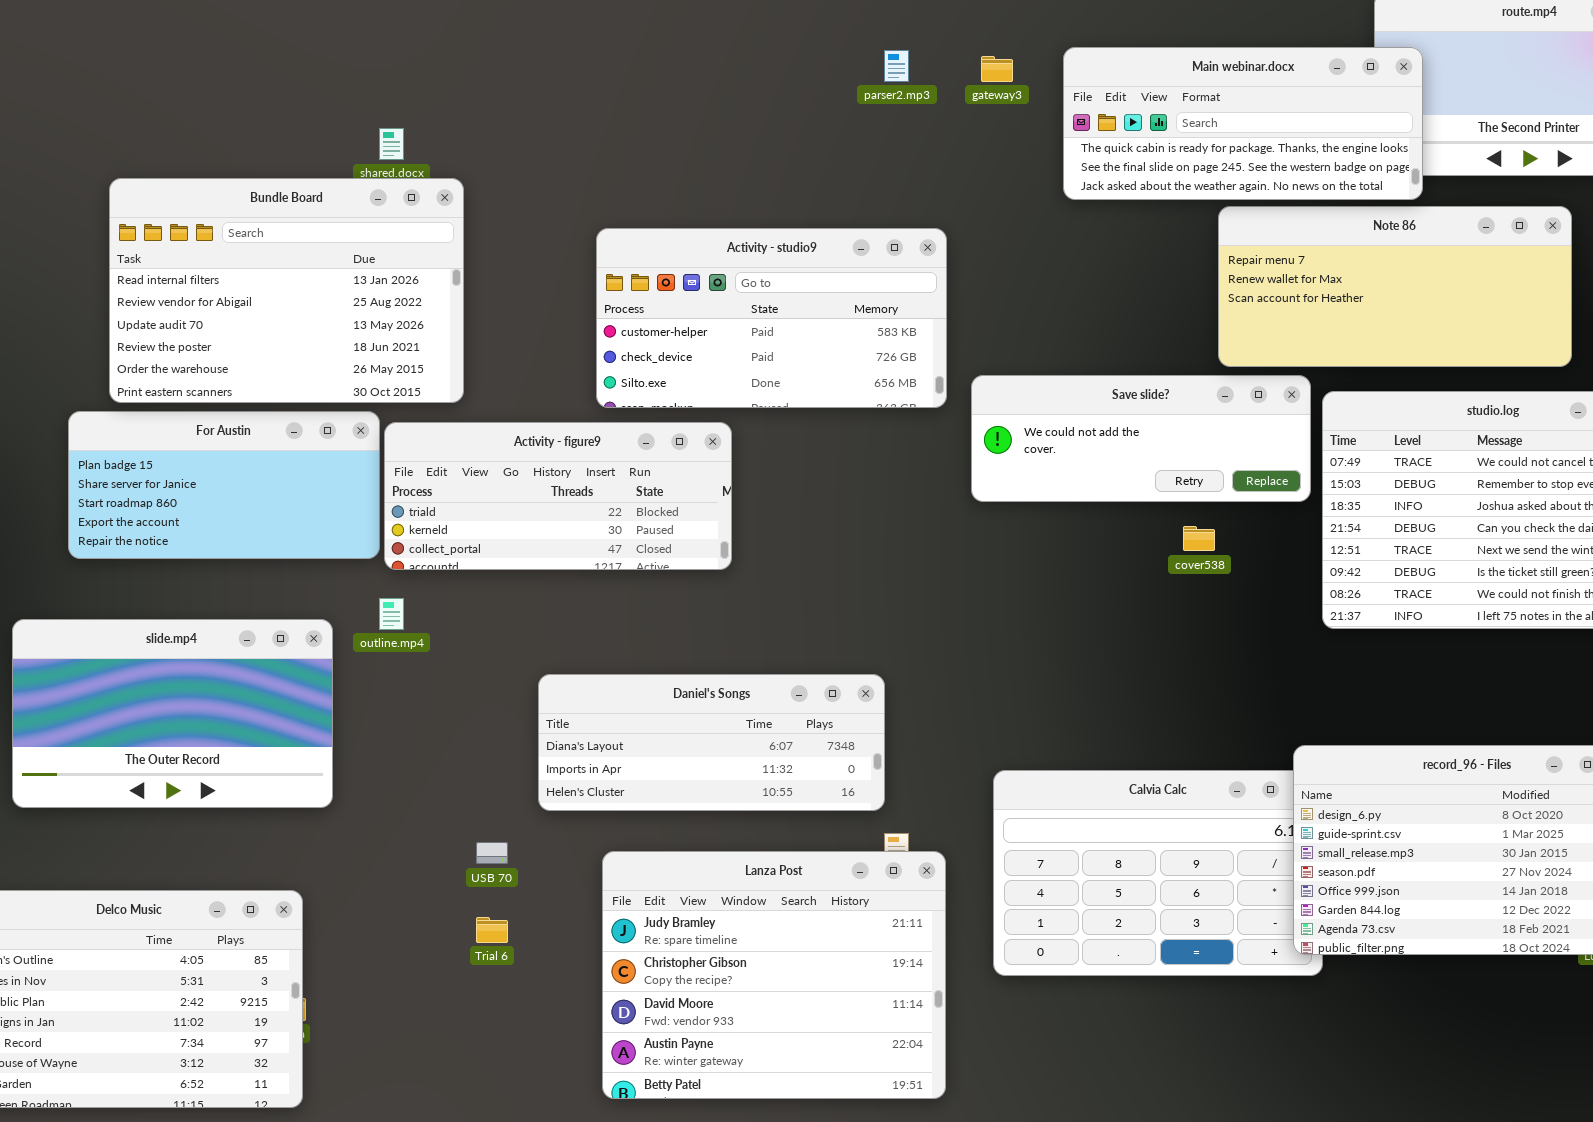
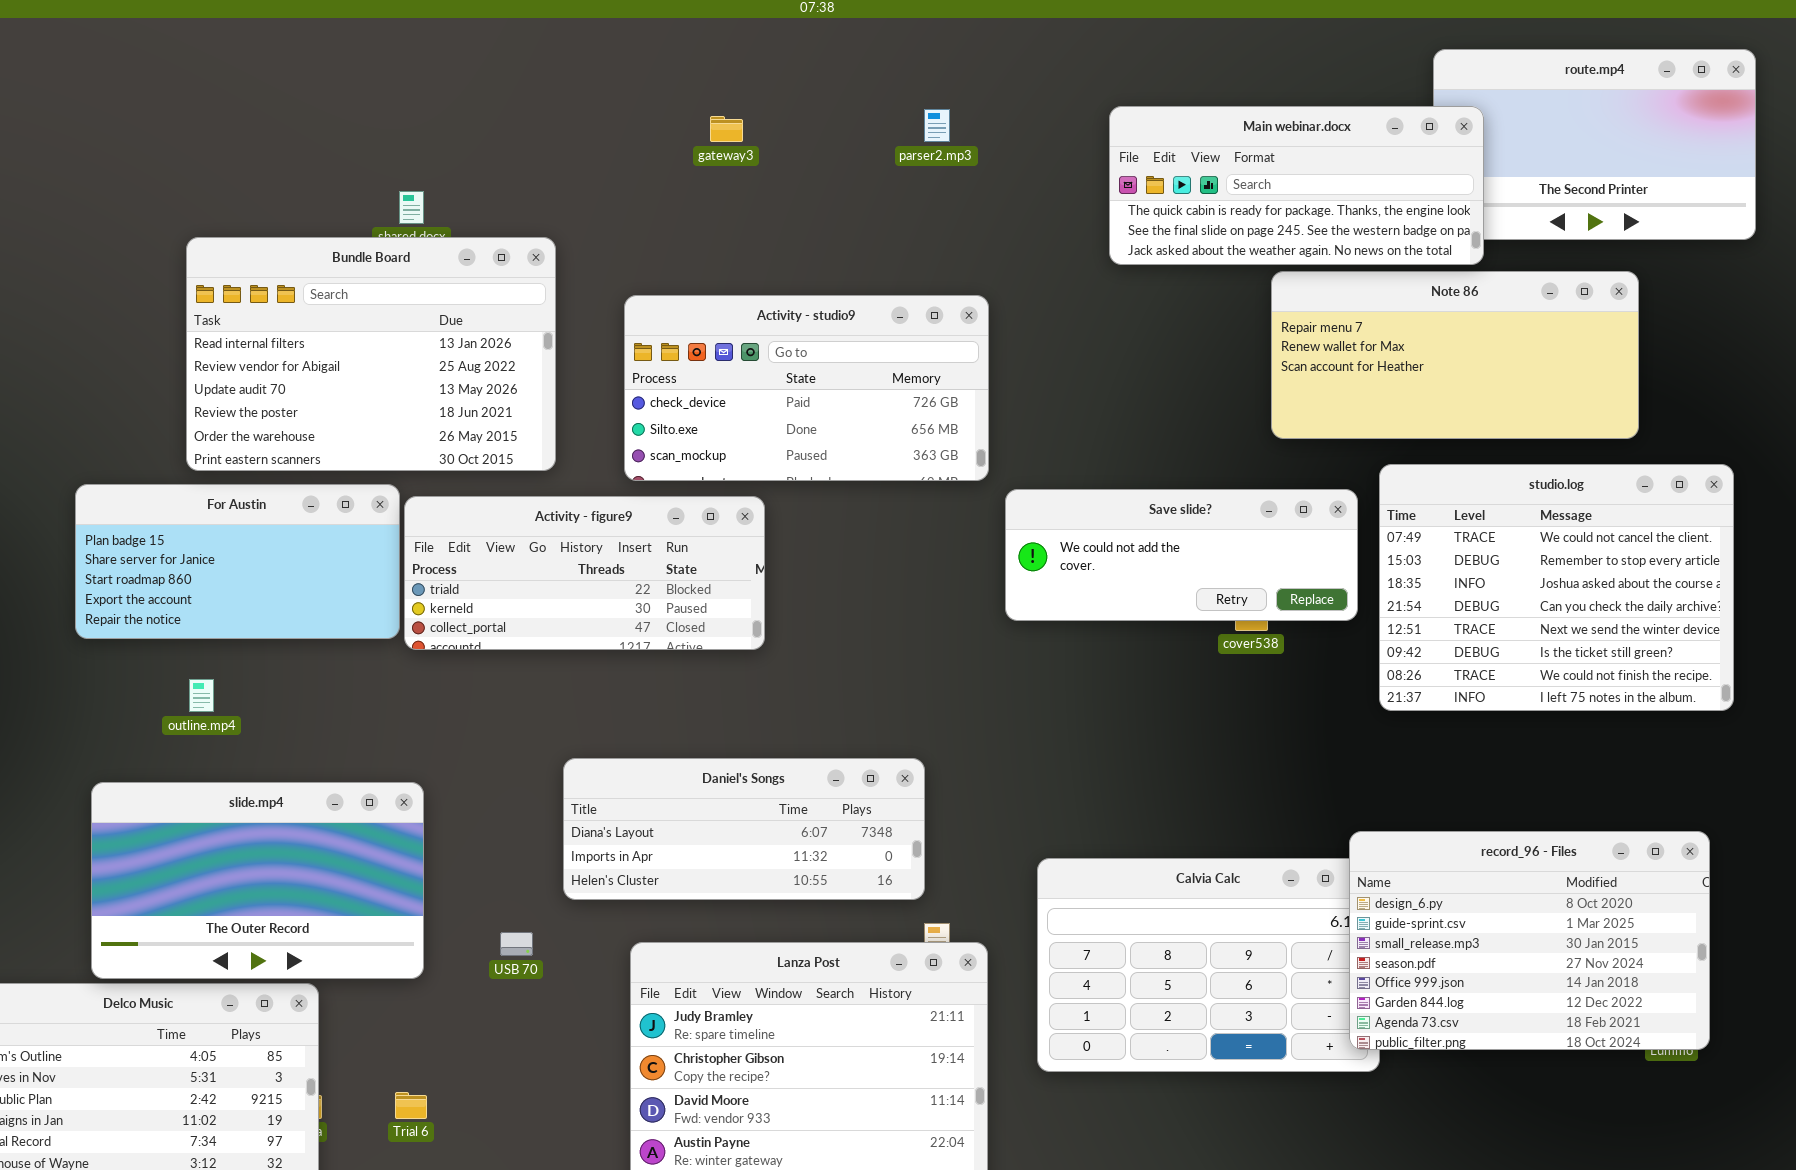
gateway3: [981,56,1013,82] -> [710,116,743,142], moved
Bundle Board: [109,178,464,403] -> [186,237,556,471], moved
Activity - studio9: [596,228,947,408] -> [624,295,989,481], scrolled down 1 row
Save slide?: [971,375,1311,502] -> [1005,489,1358,621], moved
outline.mp4: [379,598,404,630] -> [189,679,214,712], moved
slide.mp4: [12,619,333,808] -> [91,782,424,979], moved
Trial 6: [476,917,508,943] -> [395,1092,427,1119], moved

